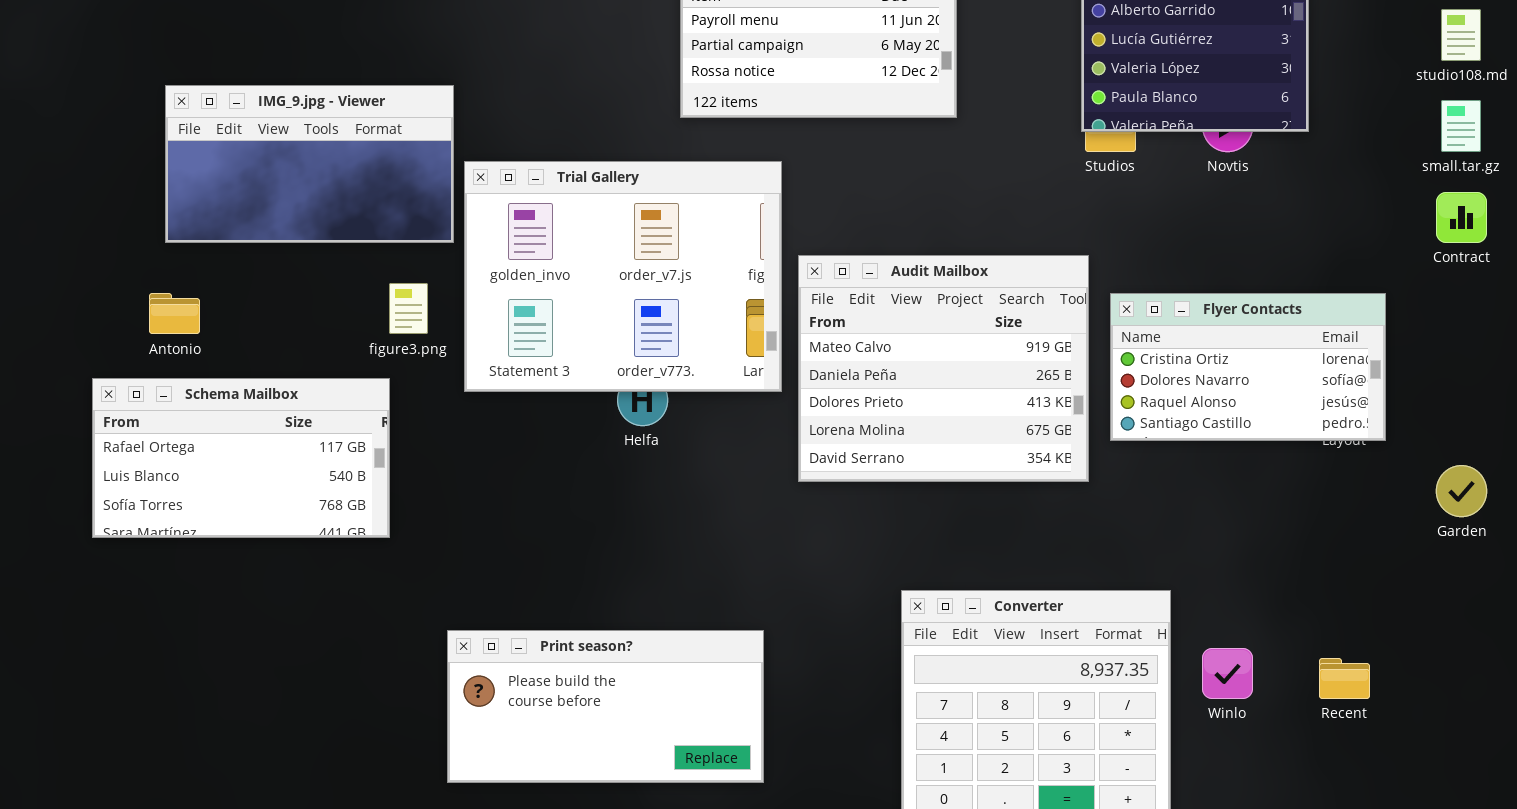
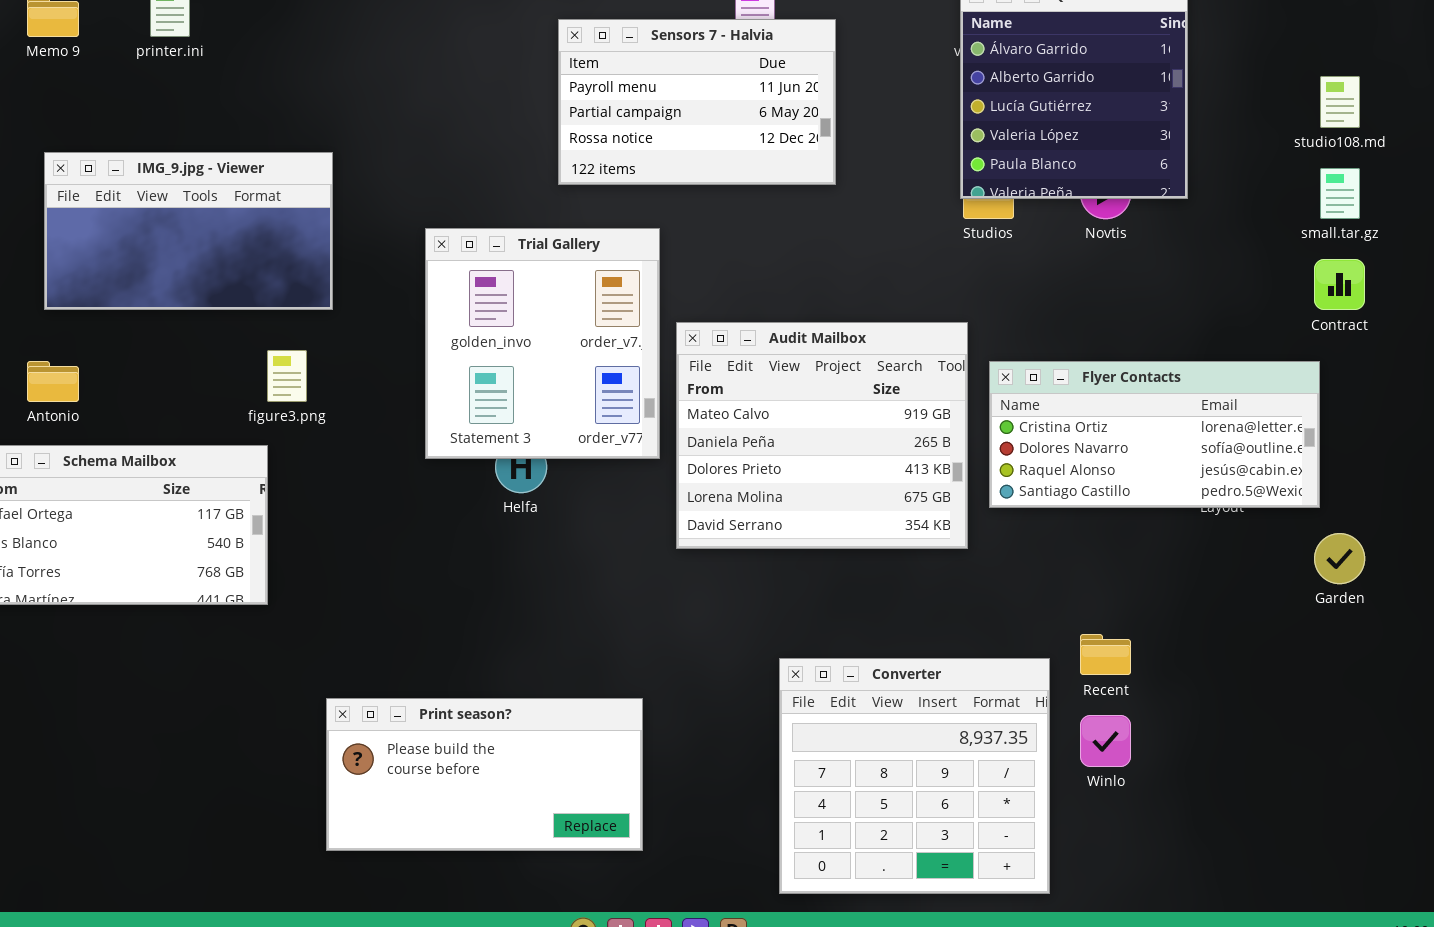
Trial Gallery: [464,161,782,392] -> [425,228,660,459], resized
Flyer Contacts: [1110,293,1386,441] -> [989,361,1320,508], resized
Recent: [1319,658,1370,699] -> [1080,634,1131,675], moved

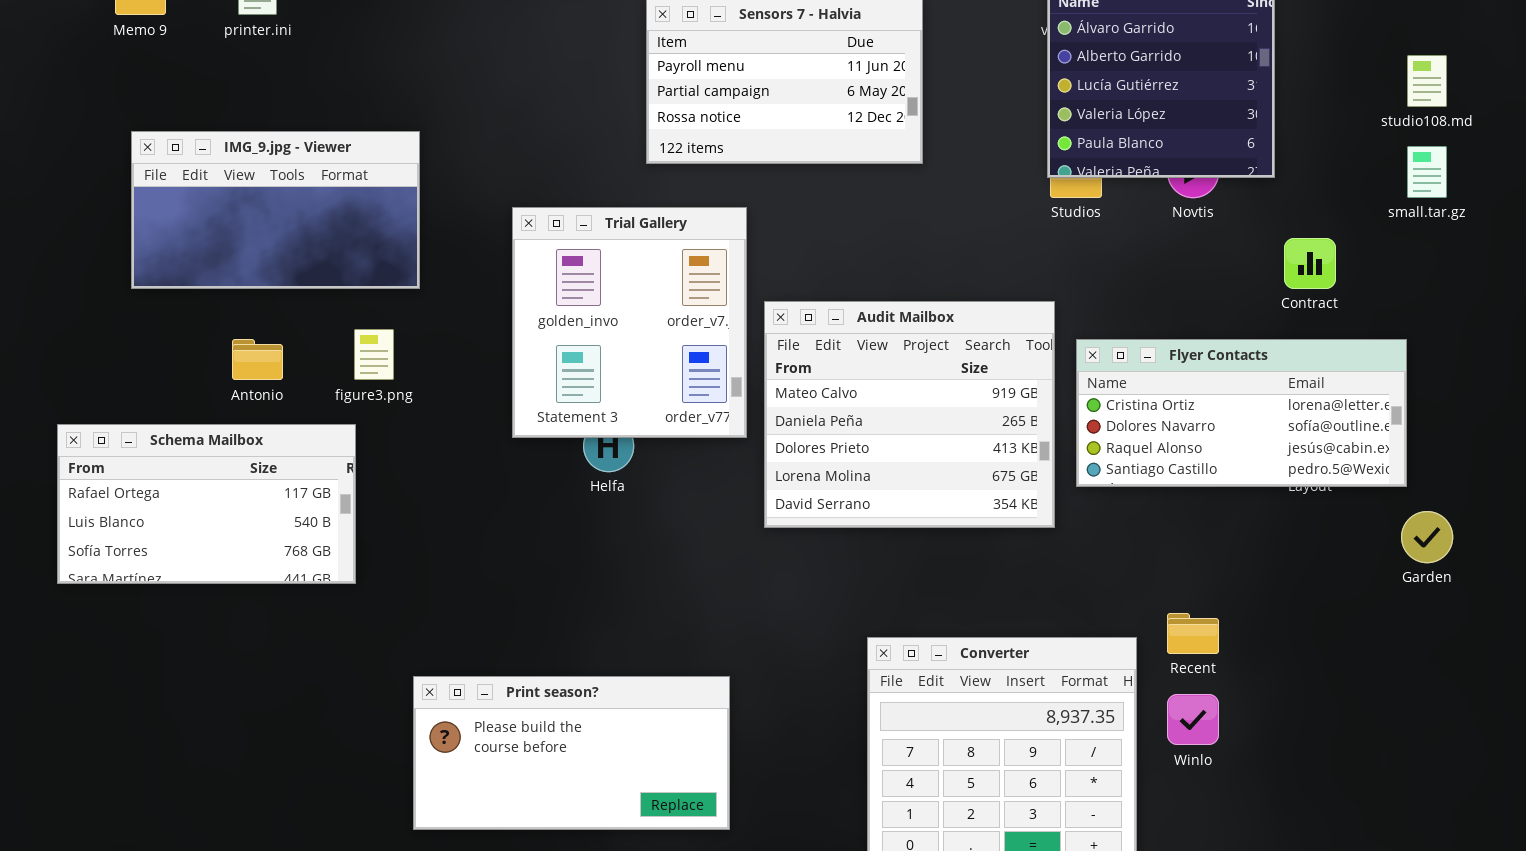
Contract: [1314,259,1365,310] -> [1284,238,1336,289], moved
Antonio: [27,361,79,402] -> [232,339,283,380], moved

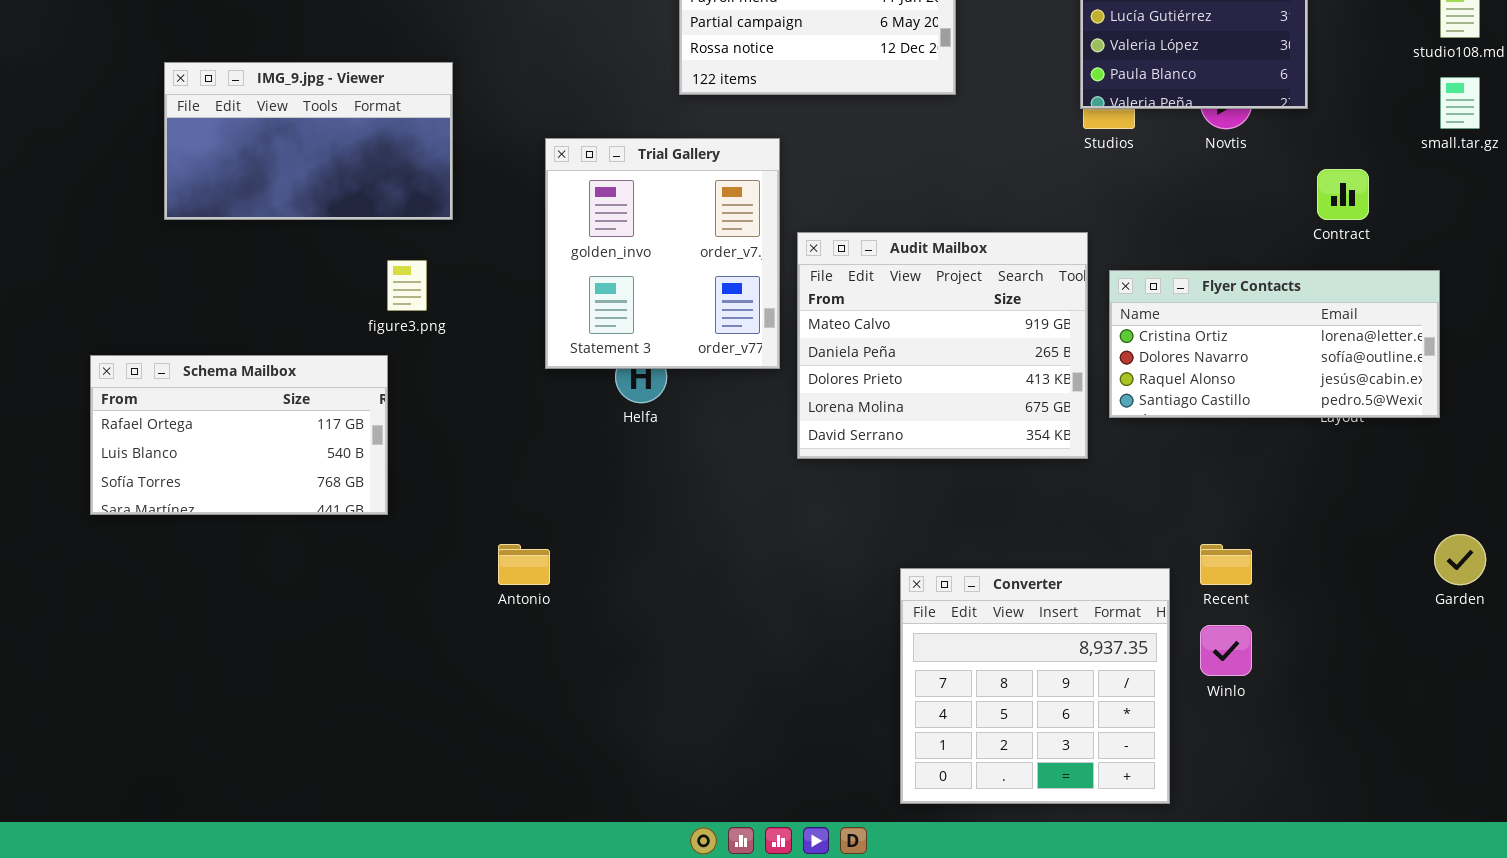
Antonio: [232,339,283,380] -> [498,544,550,585], moved
Garden: [1401,511,1453,563] -> [1434,534,1486,585], moved
Print season?: [413,676,730,830] -> none, closed

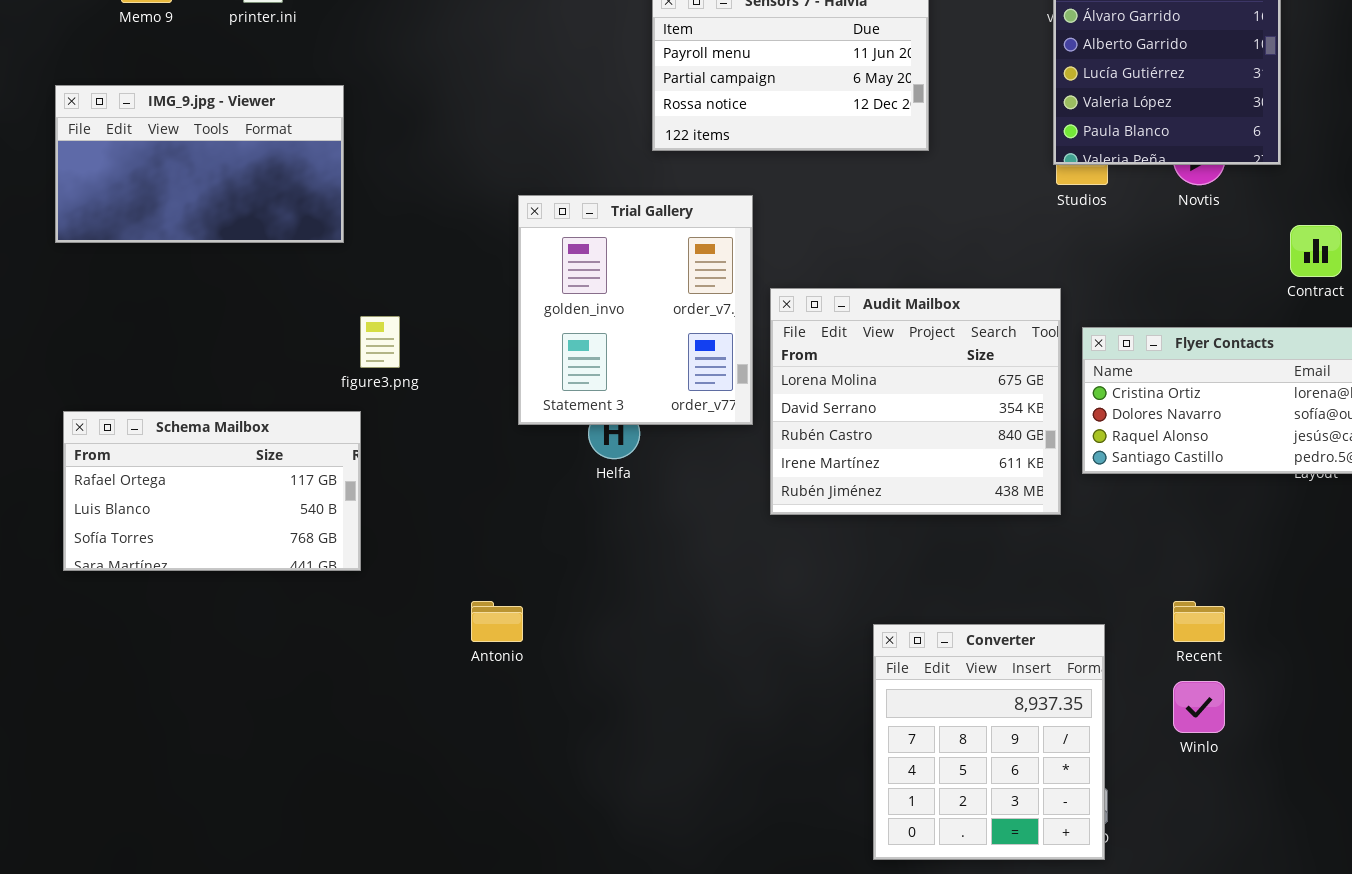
IMG_9.jpg - Viewer: [164,62,453,220] -> [55,85,344,243], moved
Audit Mailbox: [797,232,1088,459] -> [770,288,1061,515], scrolled down 3 rows
Converter: [900,568,1170,804] -> [873,624,1105,860], resized

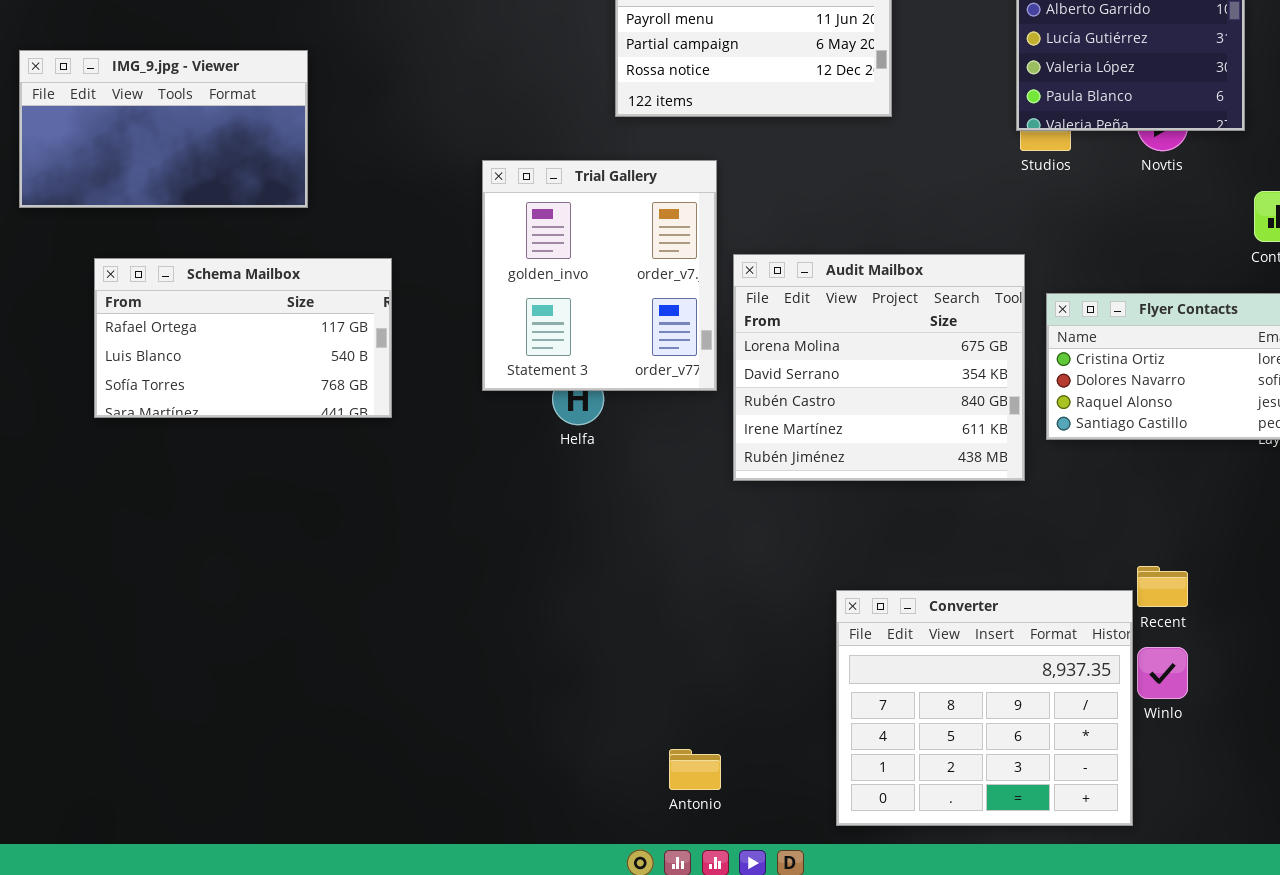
Schema Mailbox: [63,411,361,571] -> [94,258,392,418], moved
Antonio: [471,601,523,642] -> [669,749,721,790], moved
Converter: [873,624,1105,860] -> [836,590,1133,826], resized

